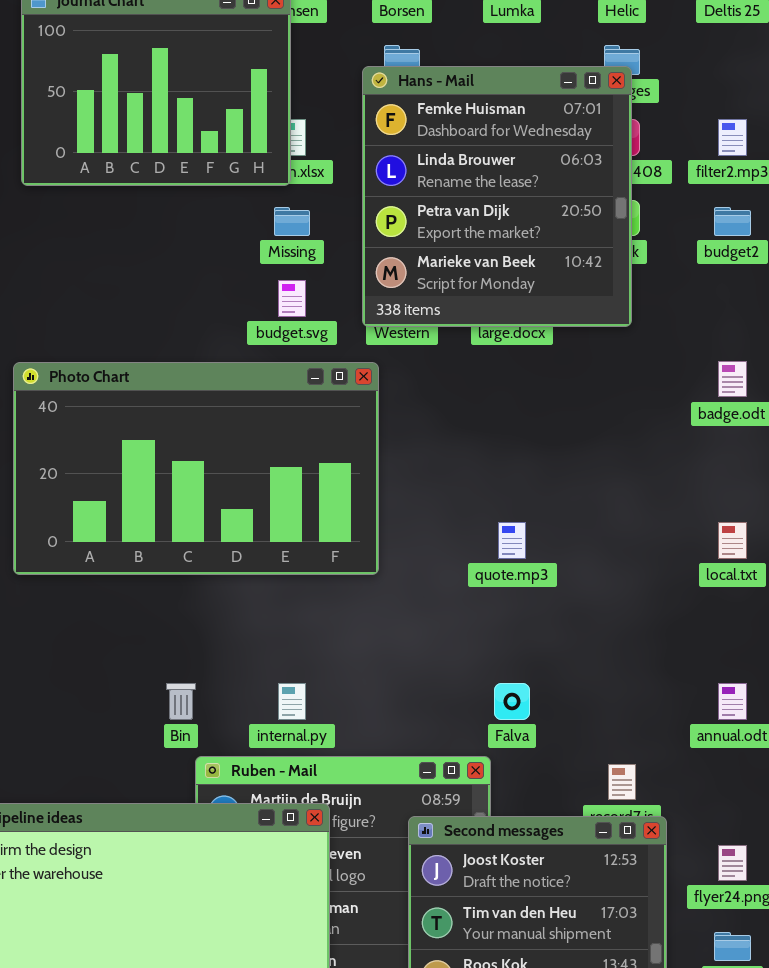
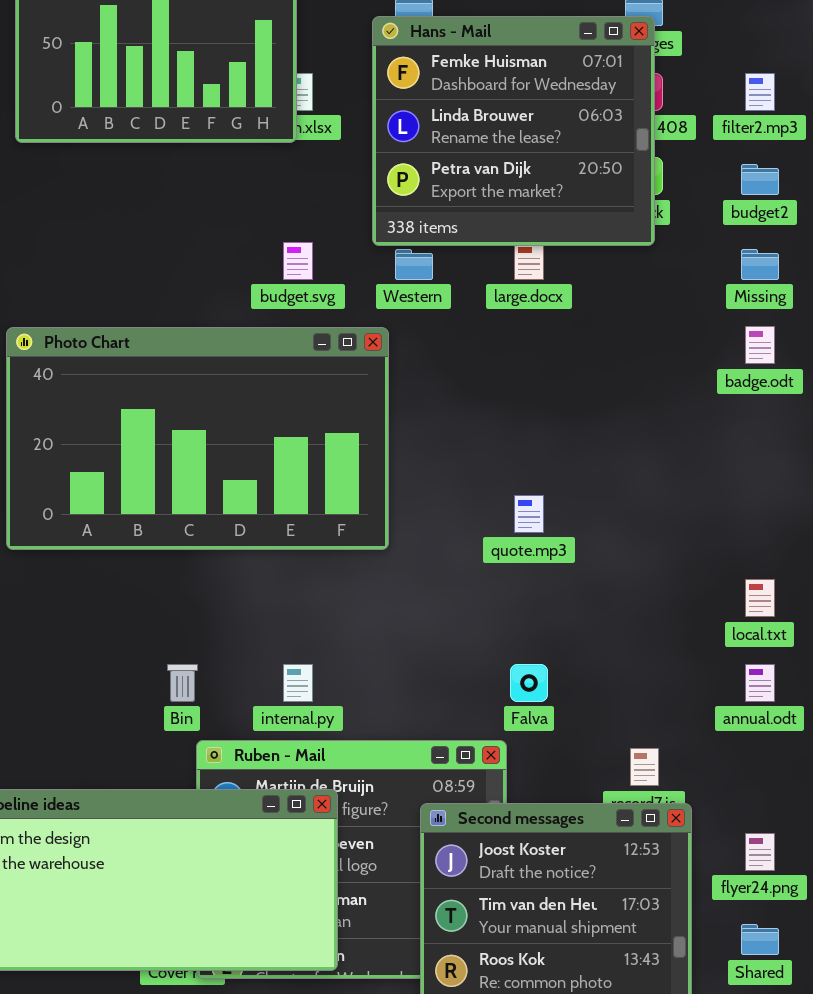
Hans - Mail: [362,66,632,327] -> [372,16,655,246], resized
Missing: [274,207,310,236] -> [741,249,779,280], moved
local.txt: [718,522,747,559] -> [745,579,775,617], moved

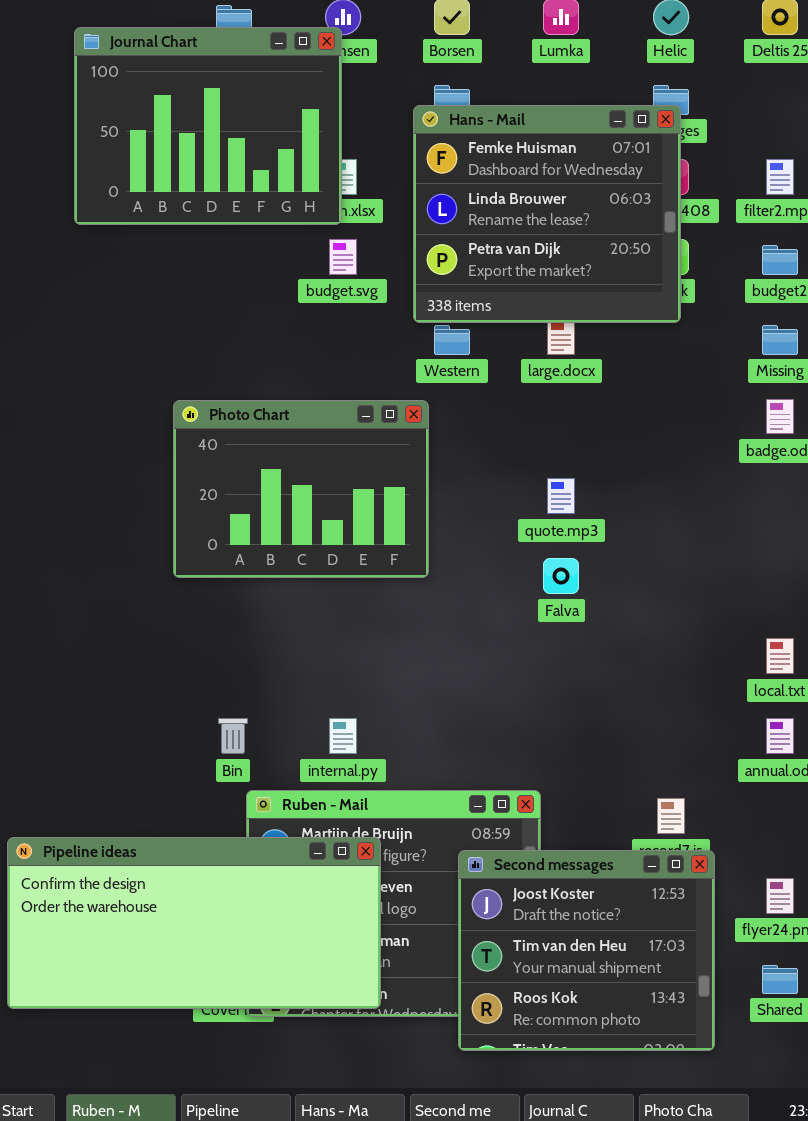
budget.svg: [283,242,313,280] -> [329,239,357,275], moved
Photo Chart: [6,327,389,550] -> [173,400,429,578], resized
quote.mp3: [514,495,544,533] -> [547,478,575,514], moved
Falva: [510,664,548,702] -> [543,558,579,594], moved

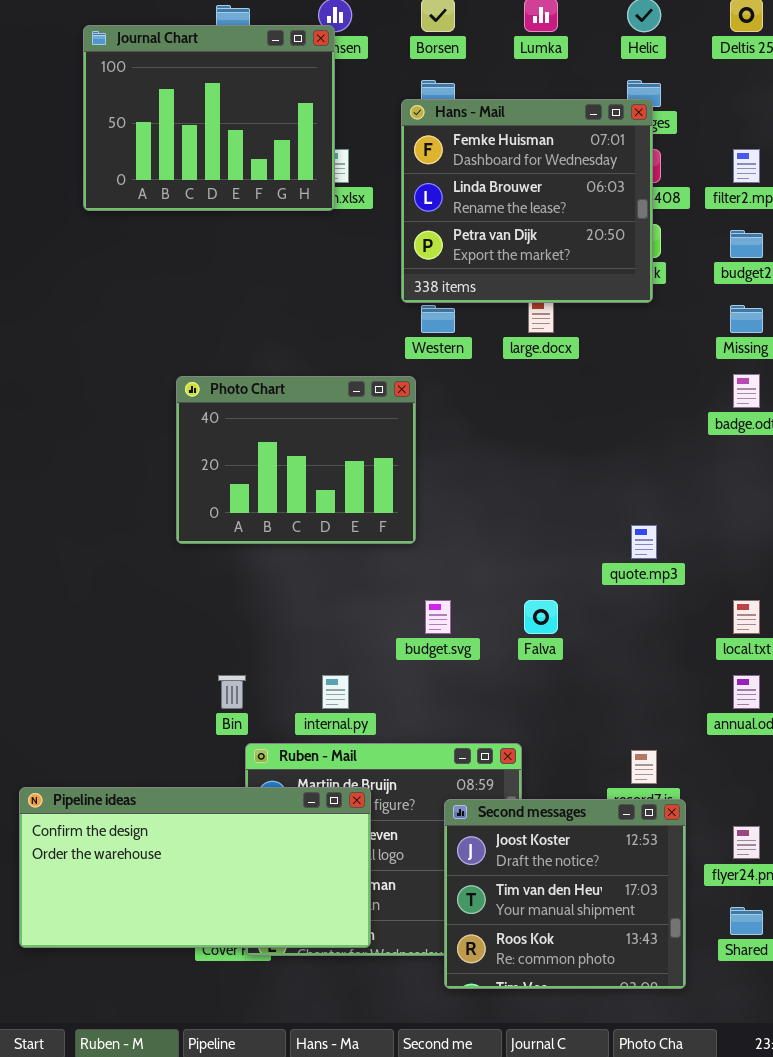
budget.svg: [329,239,357,275] -> [425,600,451,634], moved
quote.mp3: [547,478,575,514] -> [631,525,657,559], moved
Falva: [543,558,579,594] -> [524,600,558,634], moved

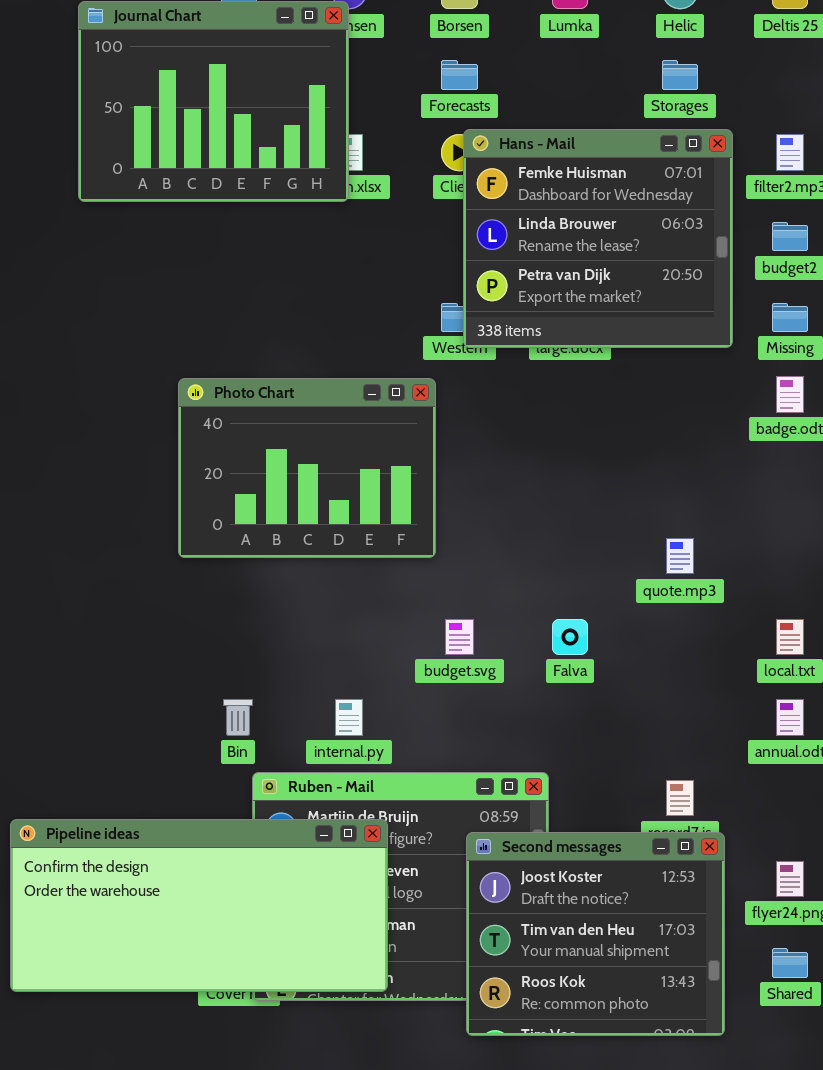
Hans - Mail: [401,99,653,303] -> [463,129,733,348], moved

